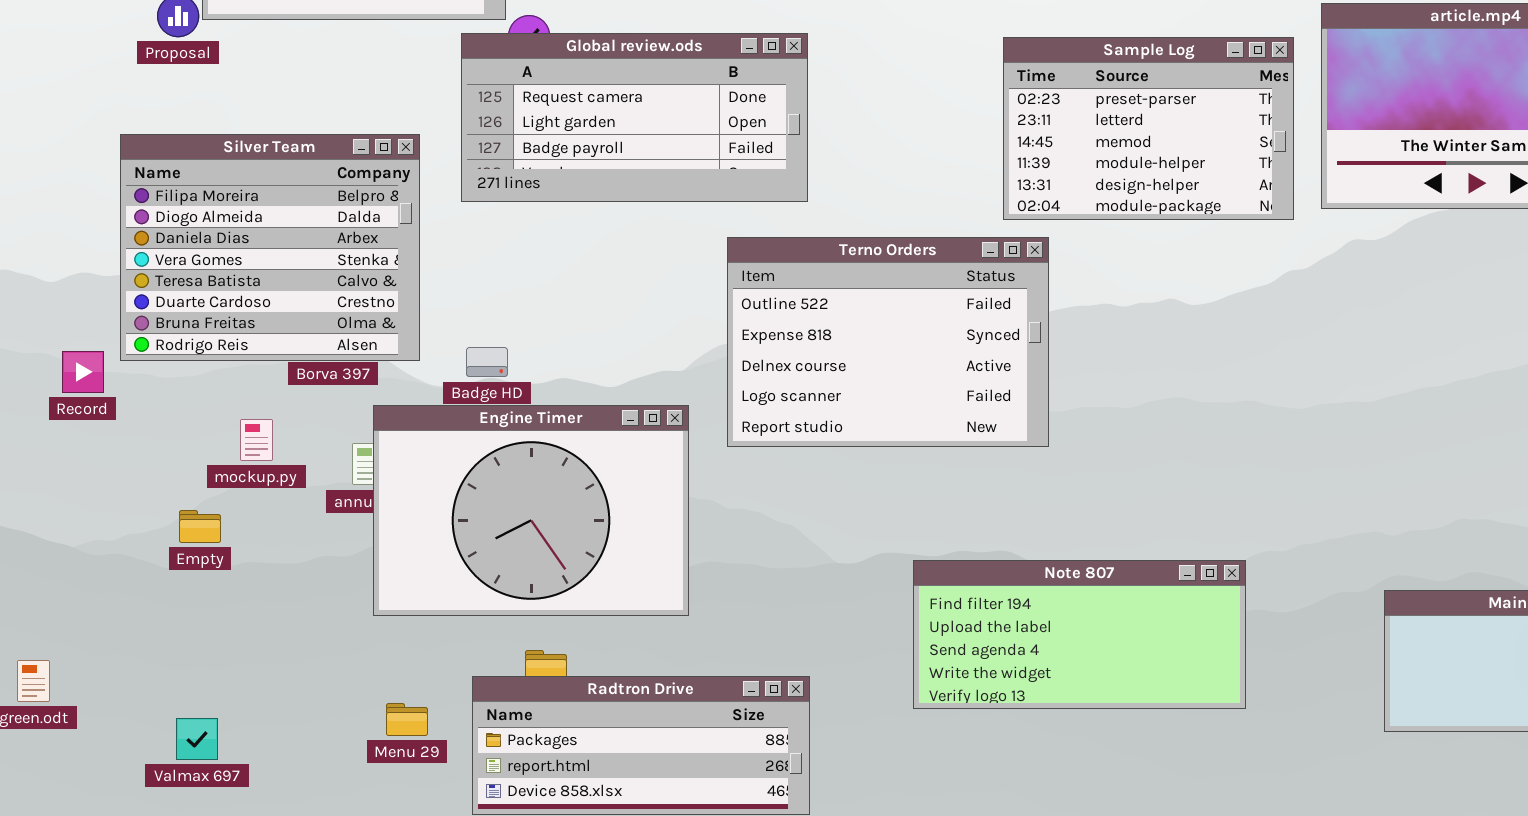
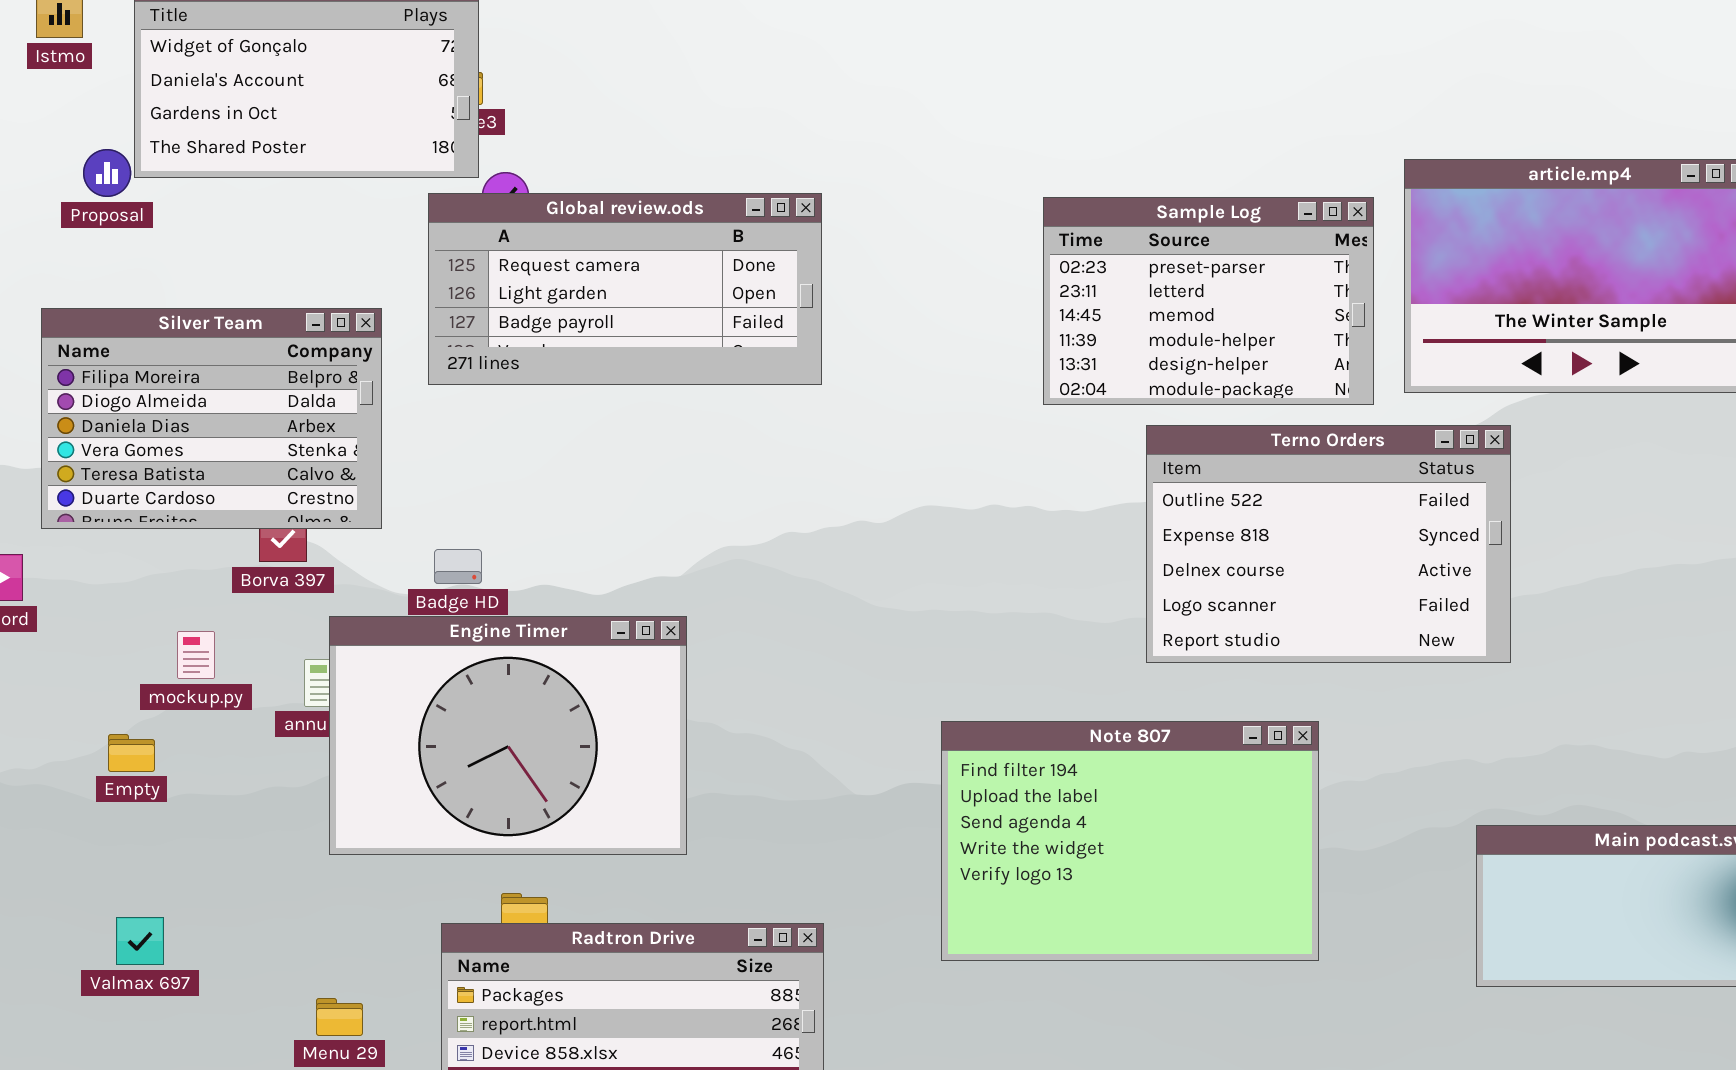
Silver Team: [120,134,420,361] -> [41,308,382,529], resized
Terno Orders: [727,237,1049,447] -> [1146,425,1511,663], moved
Note 807: [913,560,1246,709] -> [941,721,1319,961], resized
Menu 29: [386,703,428,736] -> [316,998,363,1036], moved
Valmax 697: [176,718,218,760] -> [116,917,164,965], moved

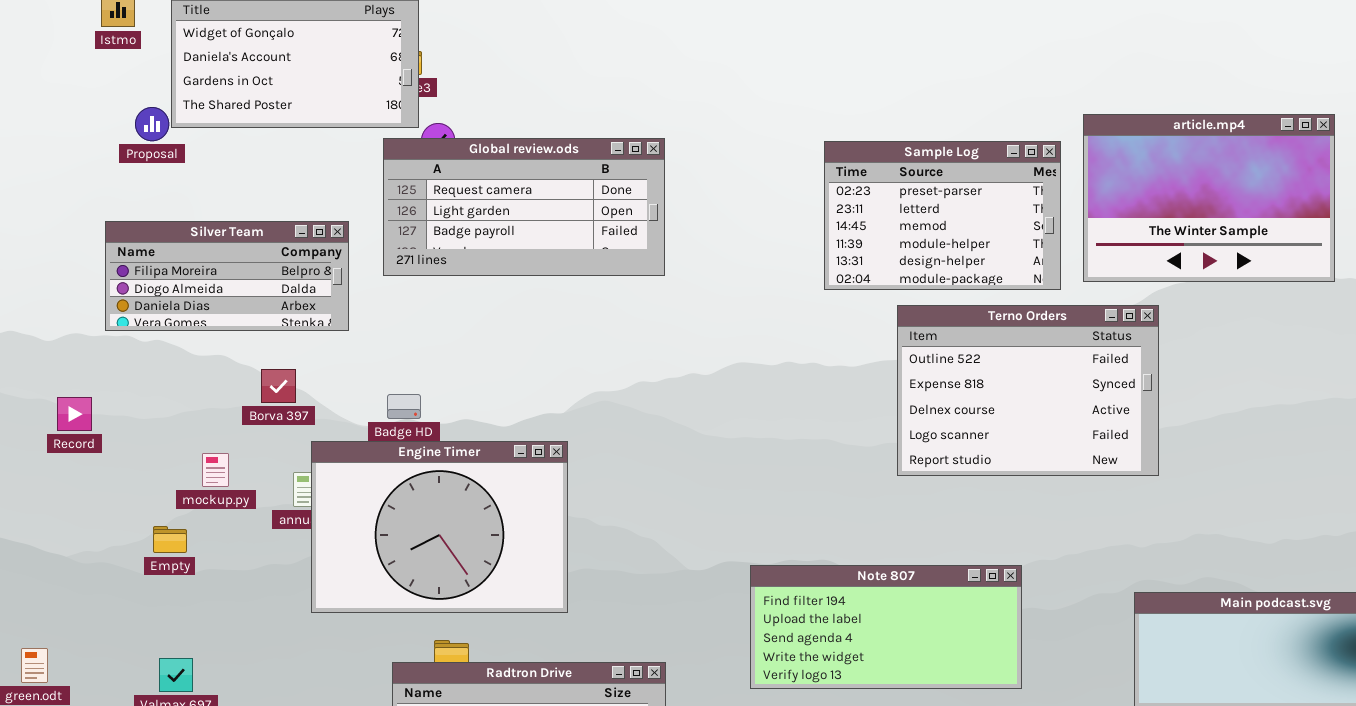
Silver Team: [41,308,382,529] -> [105,221,349,331], resized
Note 807: [941,721,1319,961] -> [750,565,1022,689], resized

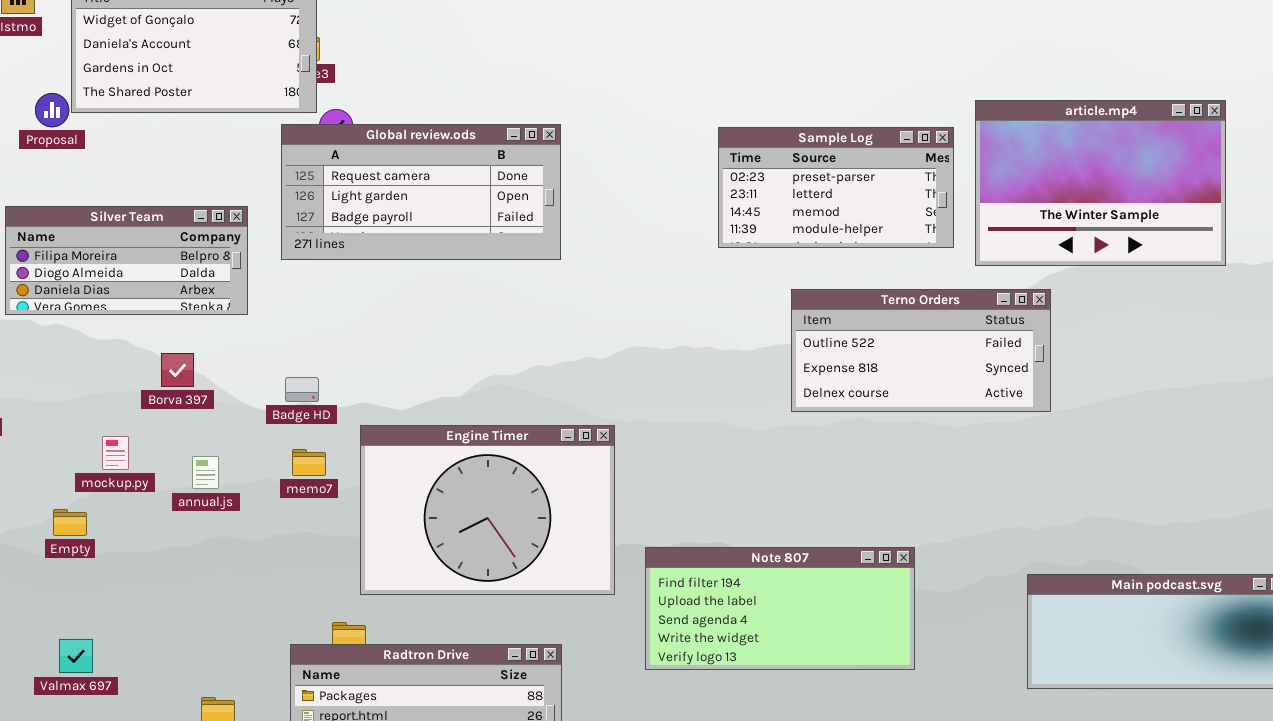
Sample Log: [824,141,1061,290] -> [718,127,954,248], resized
Terno Orders: [897,305,1159,476] -> [791,289,1051,412], resized
Engine Timer: [311,441,568,613] -> [360,425,615,595], moved

